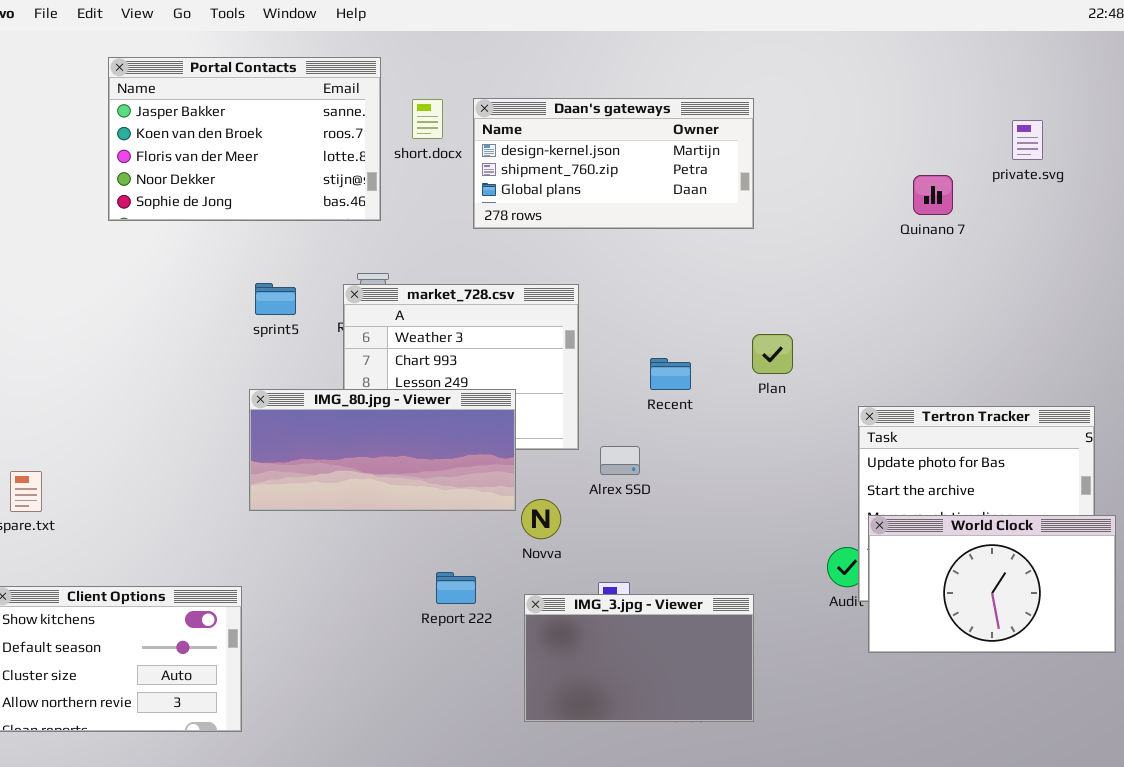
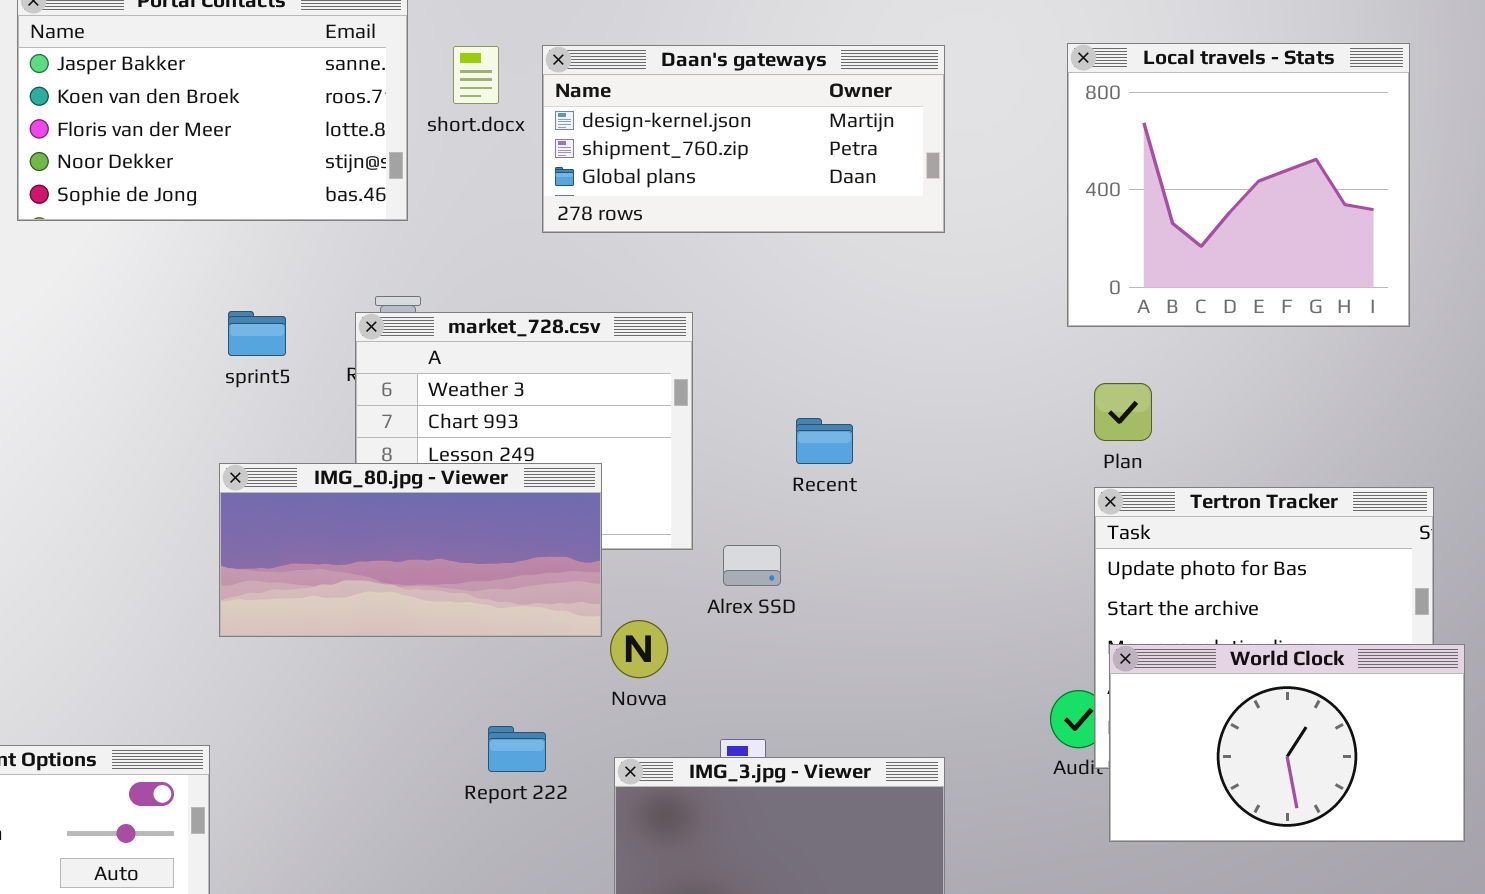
Local travels - Stats: none -> [1067,43,1410,327], opened
Plan: [752,334,793,374] -> [1094,383,1152,441], moved

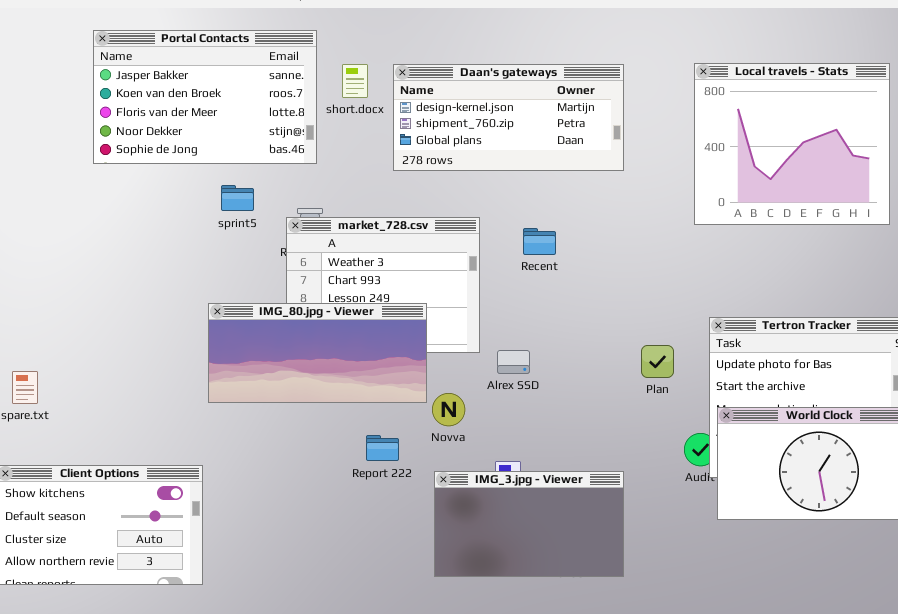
sprint5: [228,311,286,356] -> [221,185,254,211], moved
Plan: [1094,383,1152,441] -> [641,345,674,378], moved
Recent: [796,418,853,464] -> [523,228,556,255], moved
Report 222: [488,726,546,772] -> [366,435,399,461], moved

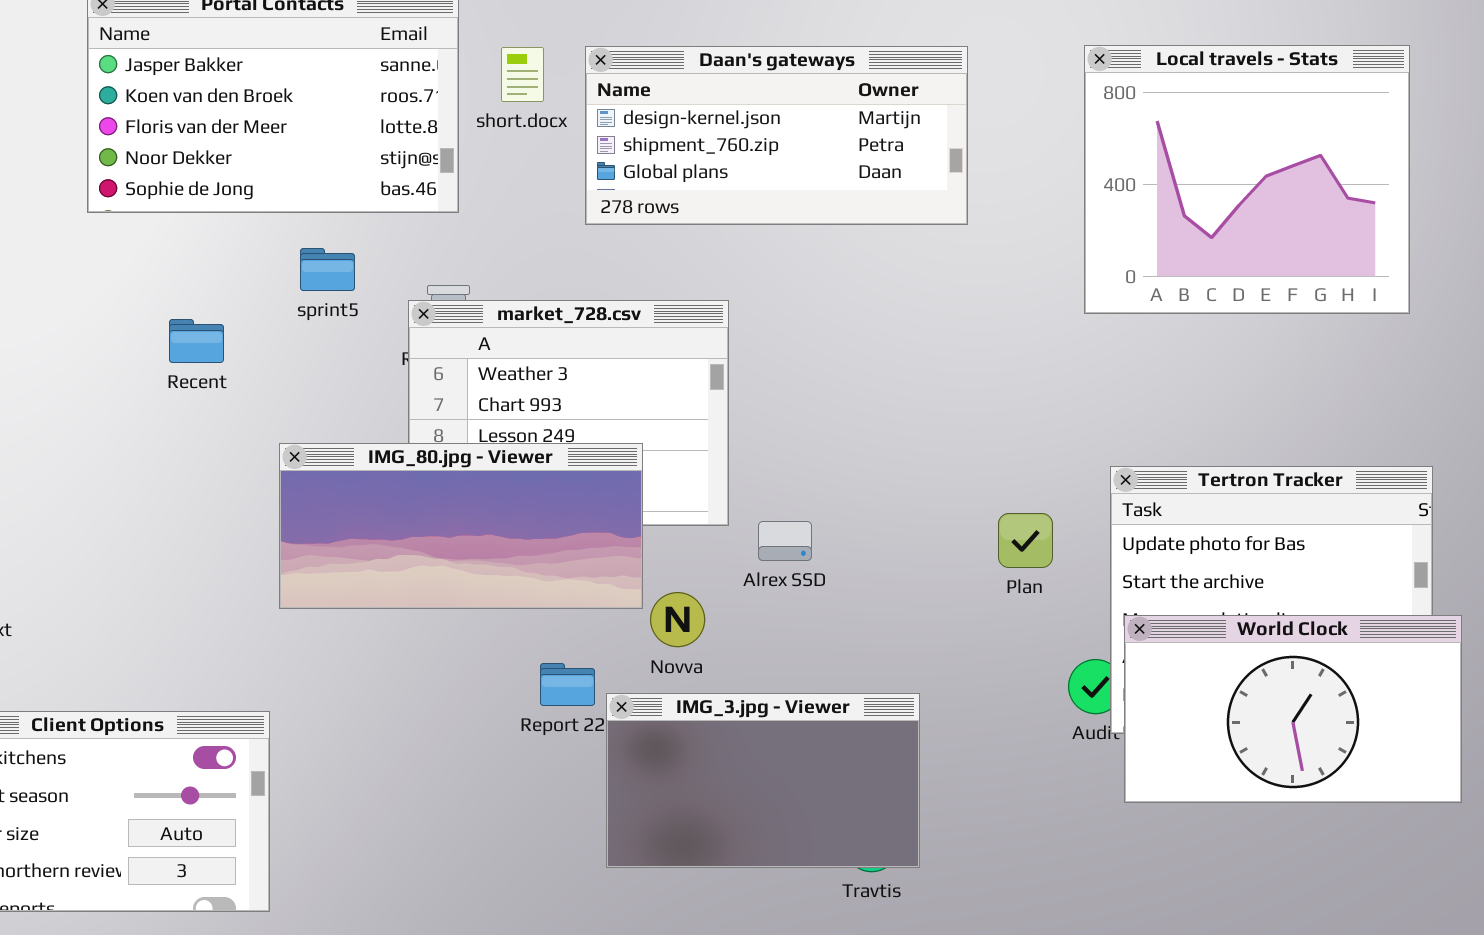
Recent: [523,228,556,255] -> [169,319,224,363], moved
IMG_3.jpg - Viewer: [434,471,624,577] -> [606,693,920,868], moved

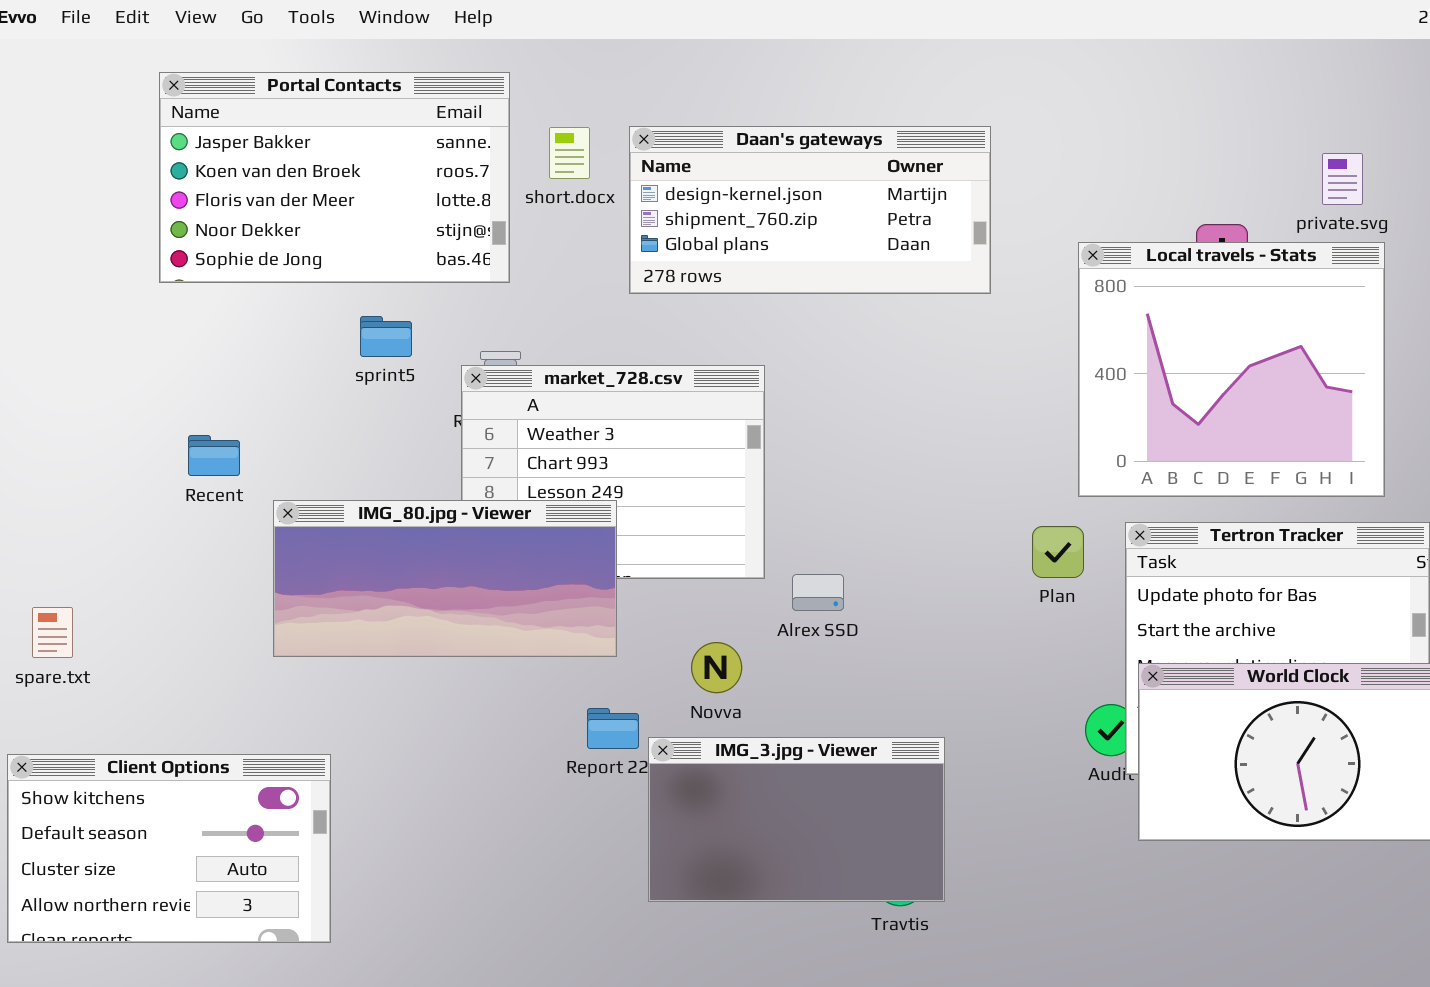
Local travels - Stats: [1084,45,1410,314] -> [1078,242,1385,497], moved
Recent: [169,319,224,363] -> [188,435,240,476], moved
IMG_80.jpg - Viewer: [279,443,643,609] -> [273,500,617,657], moved
Plan: [998,513,1053,568] -> [1032,526,1084,578], moved

